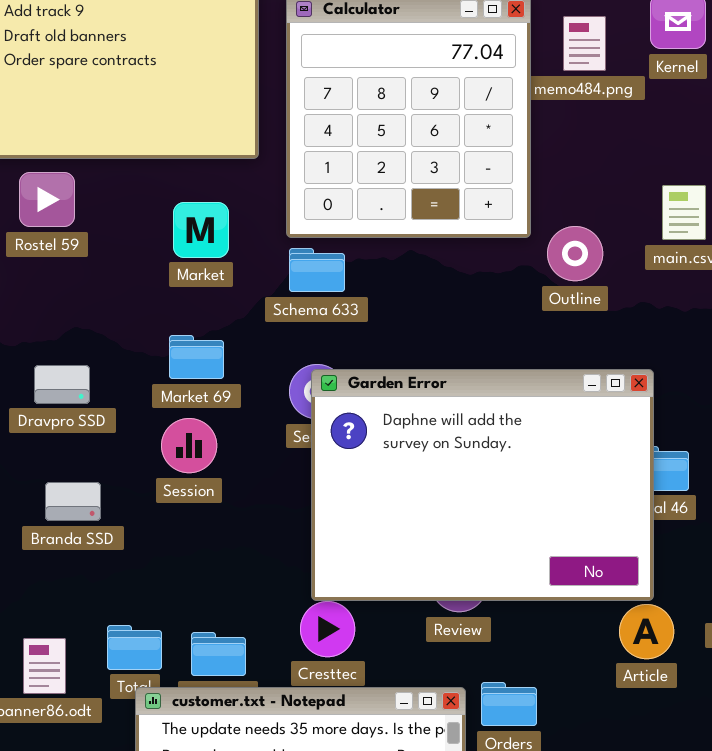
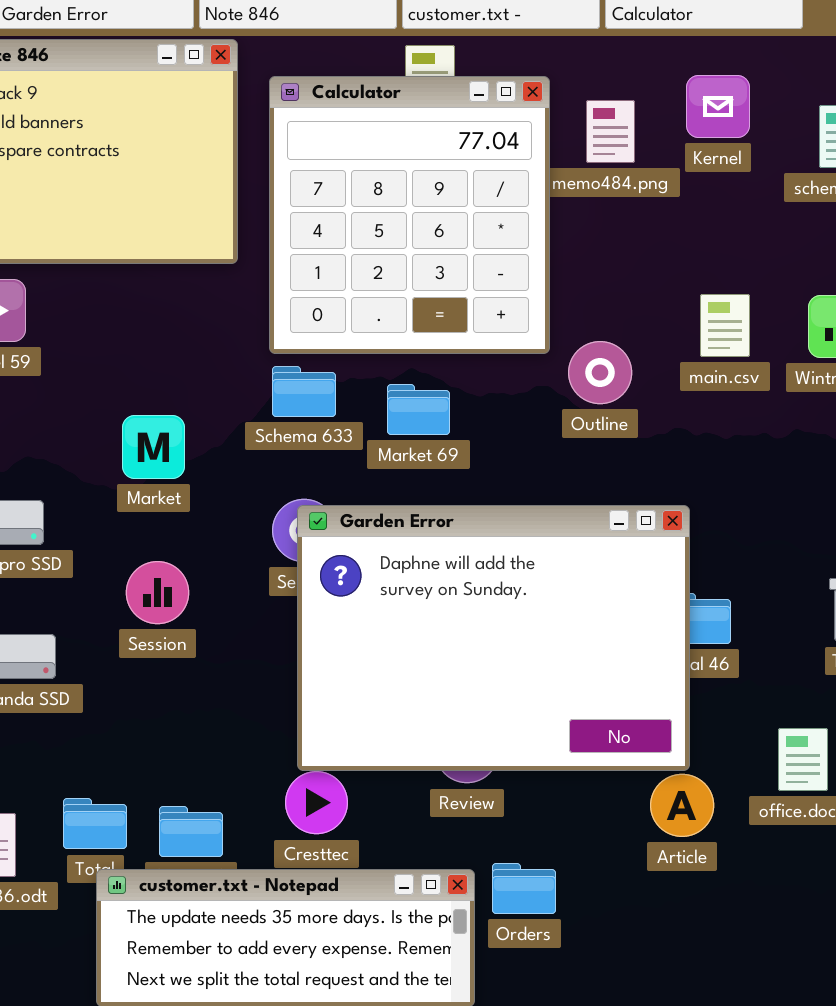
Market: [173,202,229,258] -> [122,415,185,479], moved
Market 69: [169,335,224,379] -> [387,384,450,435], moved

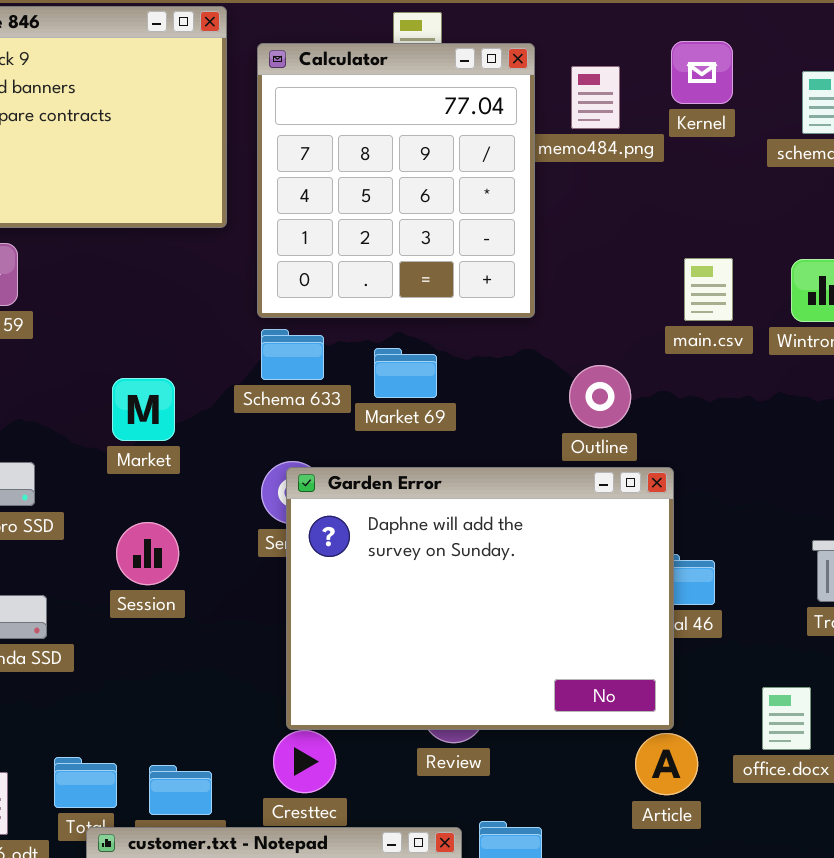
Outline: [568,341,632,404] -> [569,365,631,428], moved

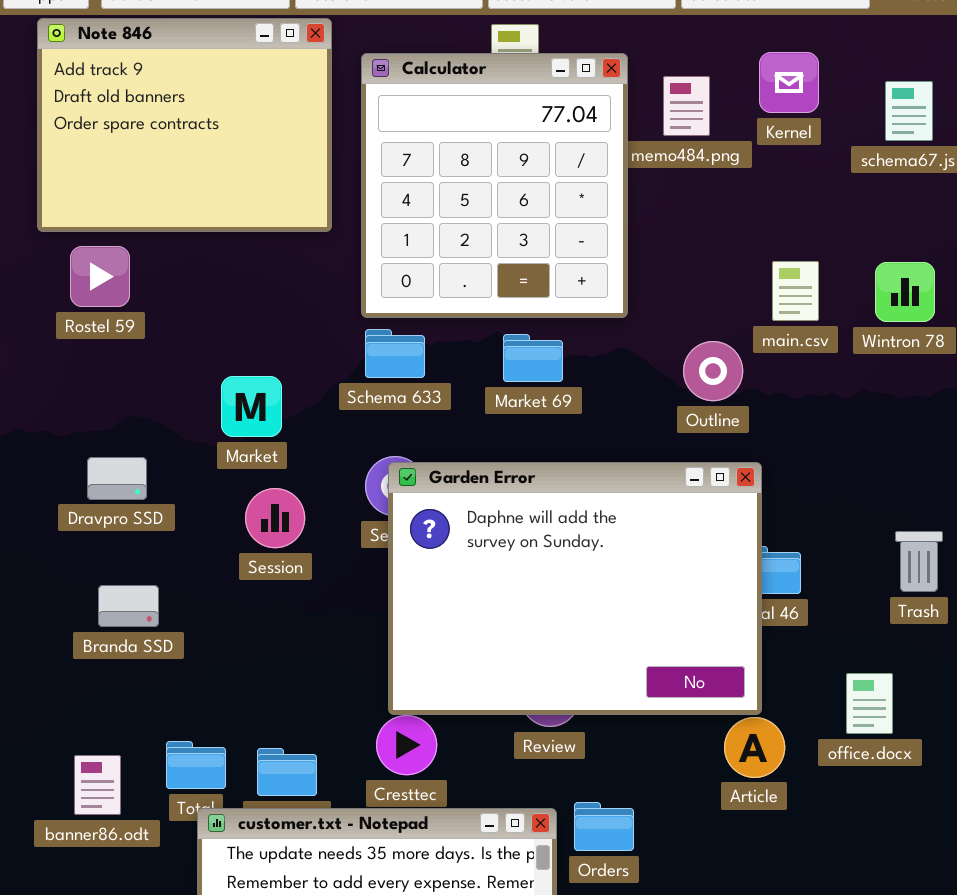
Market 69: [374,348,437,398] -> [503,334,563,382], moved
Outline: [569,365,631,428] -> [683,341,743,401], moved
Session: [116,522,179,585] -> [245,488,305,548], moved

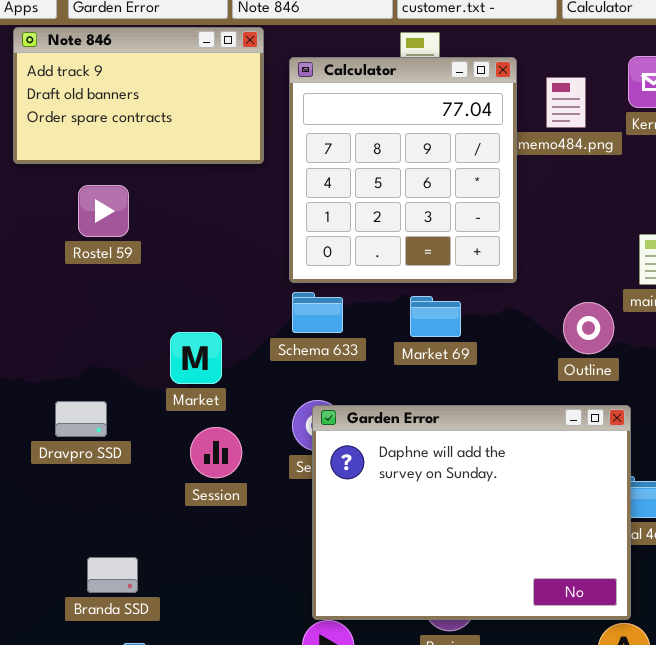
Note 846: [37,18,332,232] -> [13,27,264,164], resized
Rostel 59: [70,246,130,307] -> [78,185,129,237], moved
Branda SSD: [98,585,159,627] -> [87,557,138,593], moved

